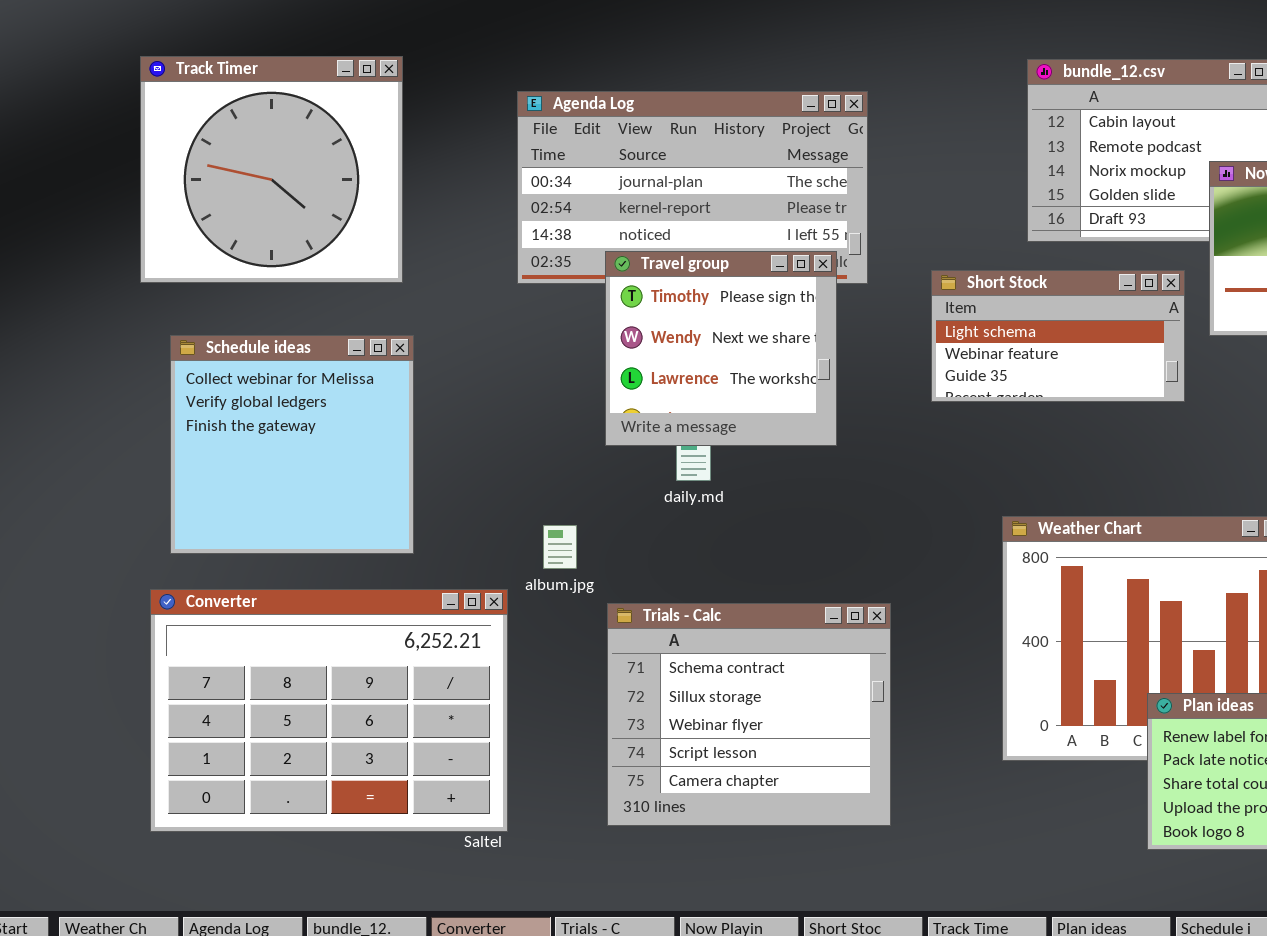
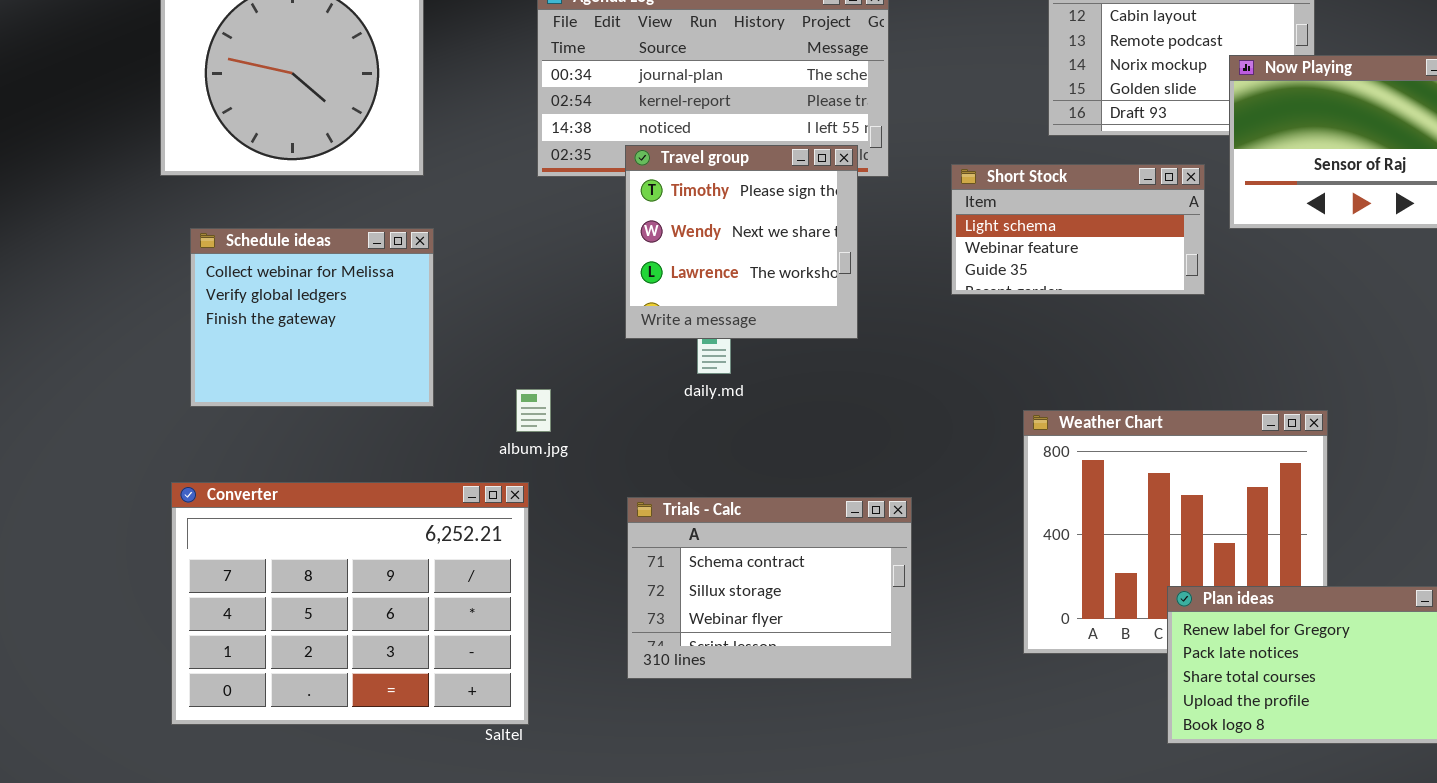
Schedule ideas: [170,335,414,554] -> [190,228,434,407], resized
album.jpg: [543,525,577,569] -> [516,389,551,432], moved
Trials - Calc: [607,603,891,826] -> [627,497,912,679], resized

